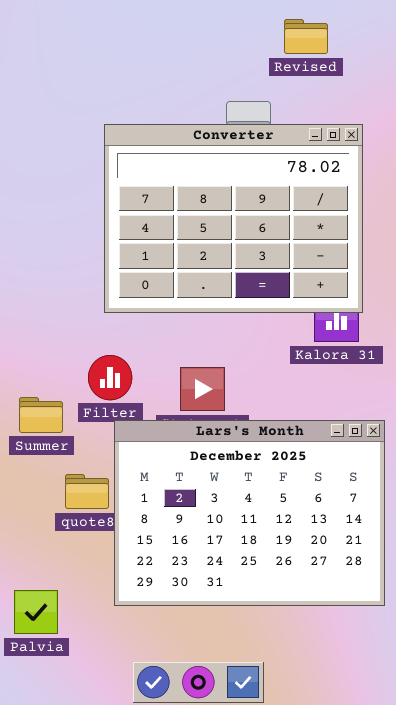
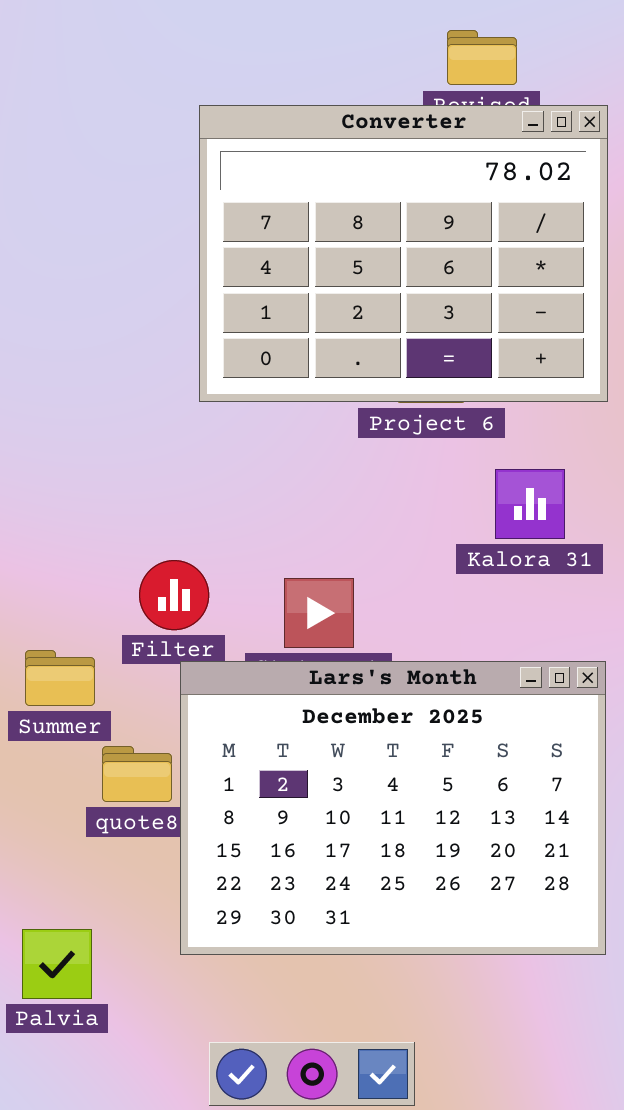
Converter: [104,124,363,313] -> [199,105,608,402], moved
Summer: [19,397,63,433] -> [25,650,95,706], moved

